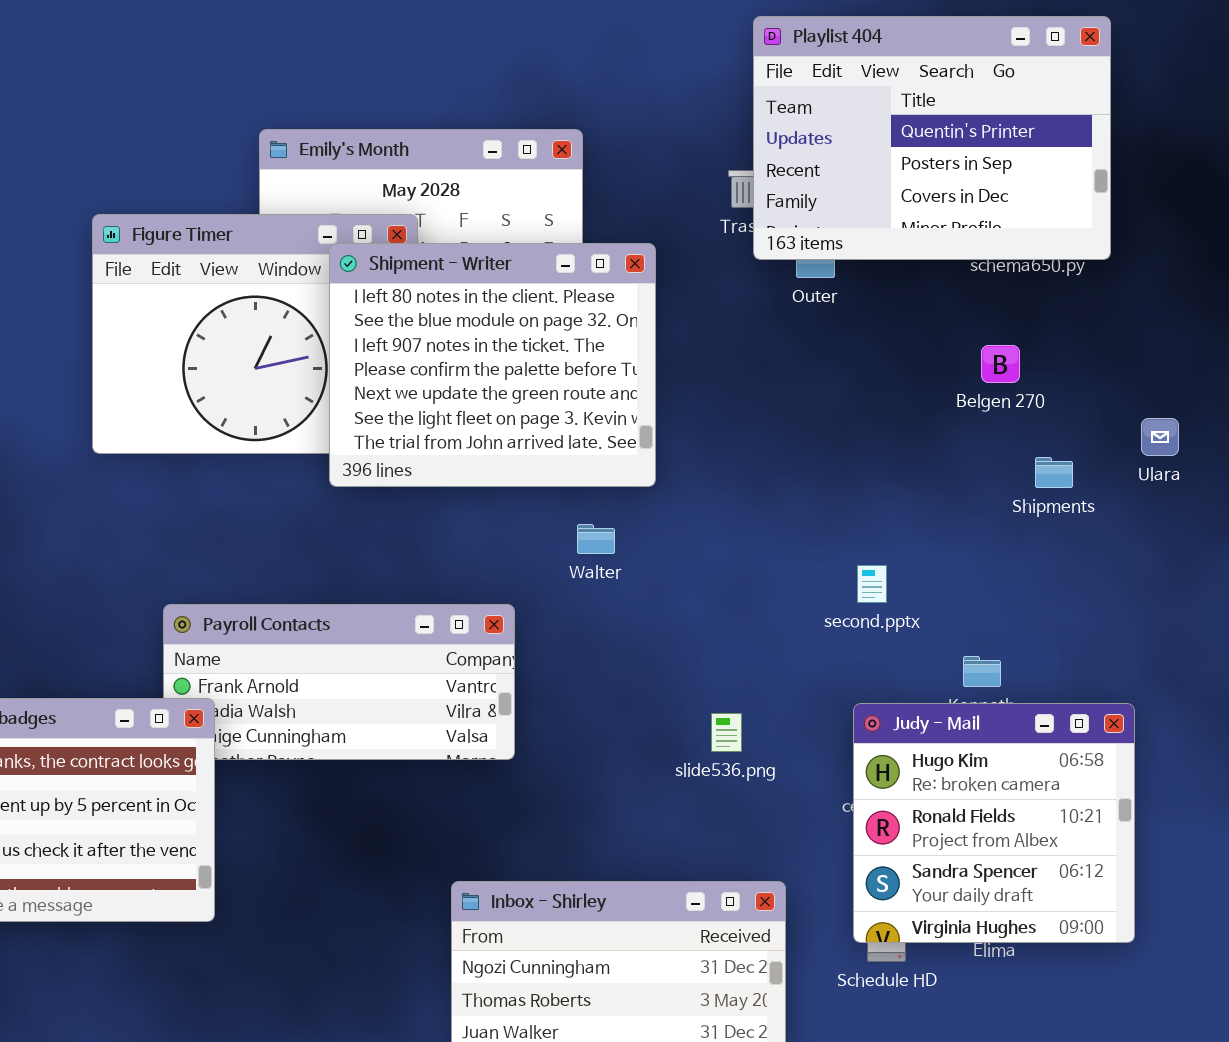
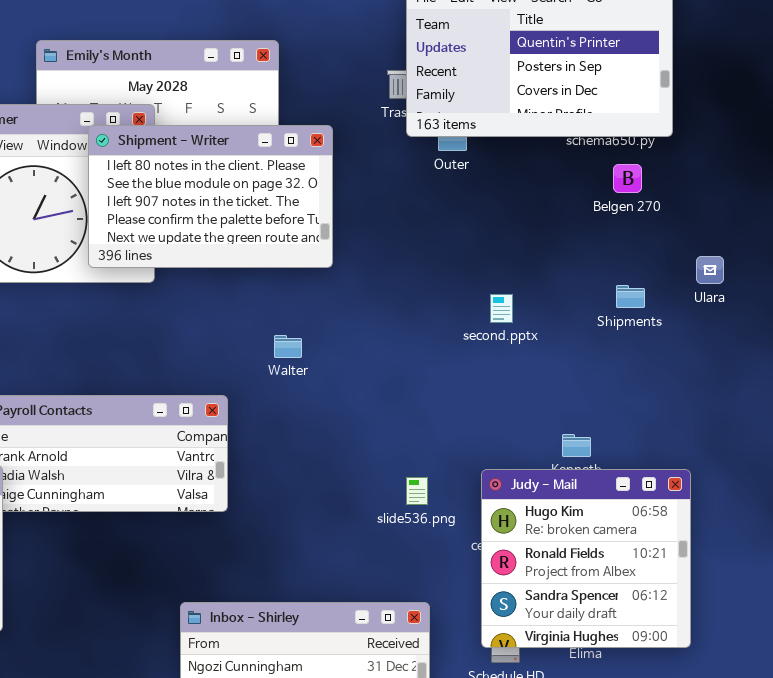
Shipment - Writer: [329,243,656,487] -> [88,125,333,268], resized
Belgen 270: [981,345,1020,383] -> [613,164,642,193], moved
second.pptx: [857,565,887,603] -> [490,294,513,323], moved
slide536.png: [711,713,742,752] -> [406,477,428,505], moved

